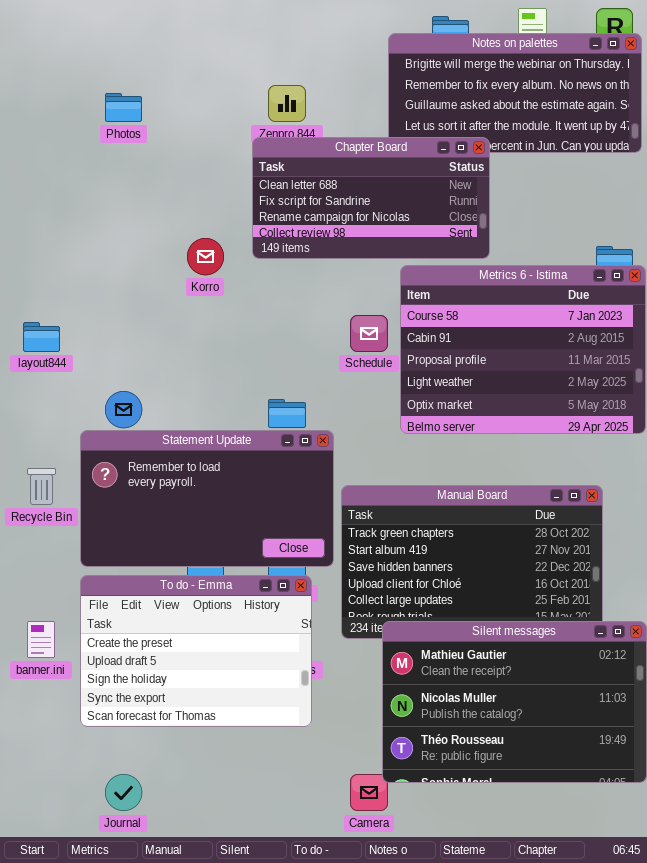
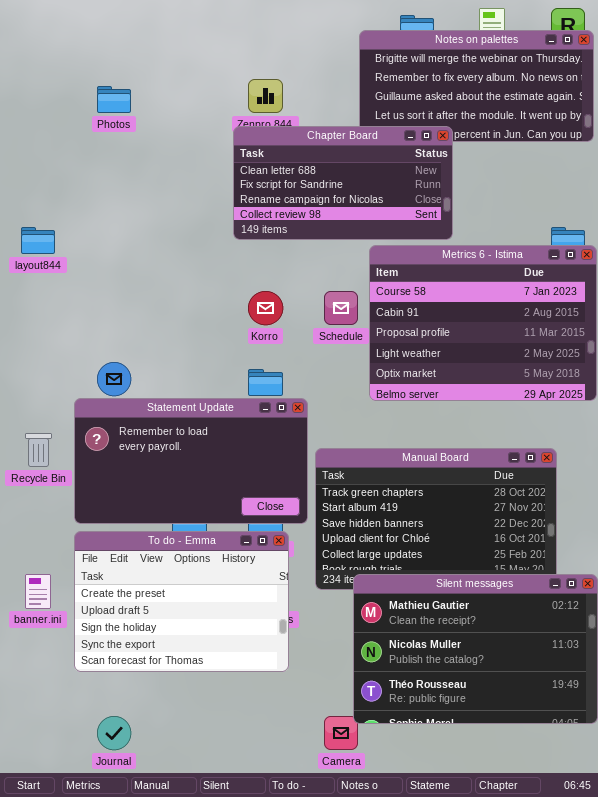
Korro: [187,238,224,275] -> [248,291,283,325], moved
layout844: [23,322,60,352] -> [21,227,55,254], moved

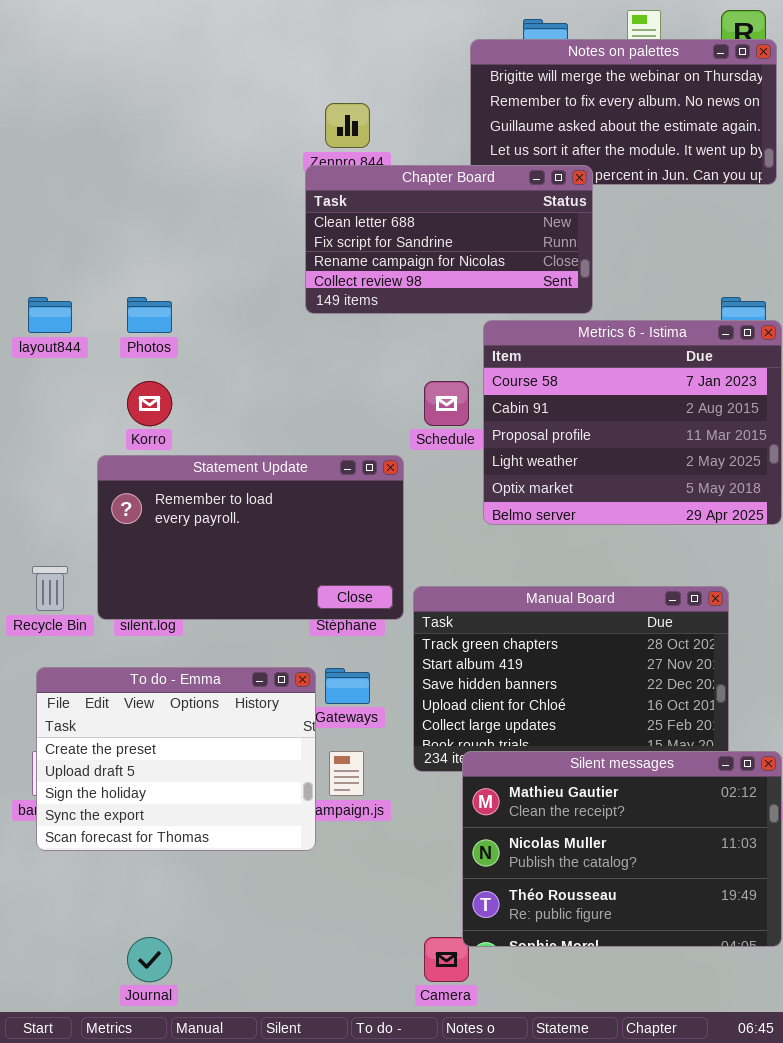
Photos: [97,86,131,113] -> [127,297,172,333], moved
Korro: [248,291,283,325] -> [127,381,172,426], moved
Statement Update: [74,398,308,524] -> [97,455,404,620], moved
To do - Emma: [74,531,289,672] -> [36,667,316,851], moved

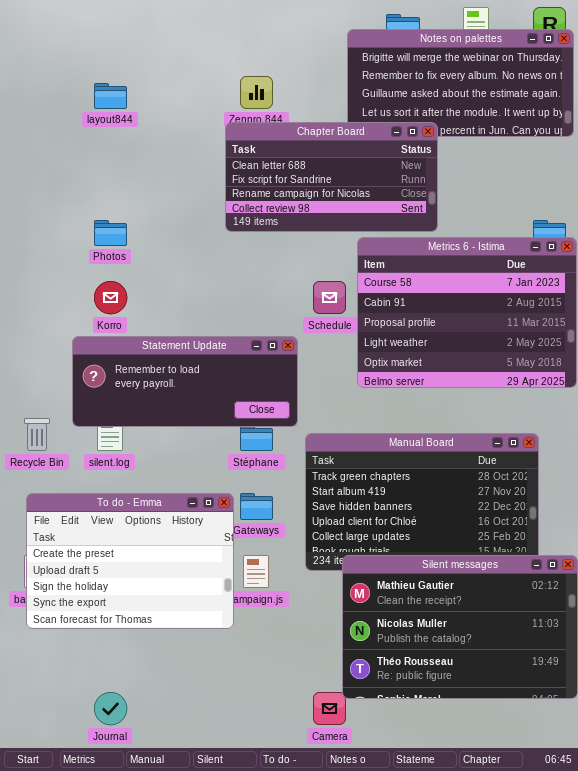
layout844: [28,297,72,333] -> [94,83,127,109], moved
Statement Update: [97,455,404,620] -> [72,336,298,427], resized

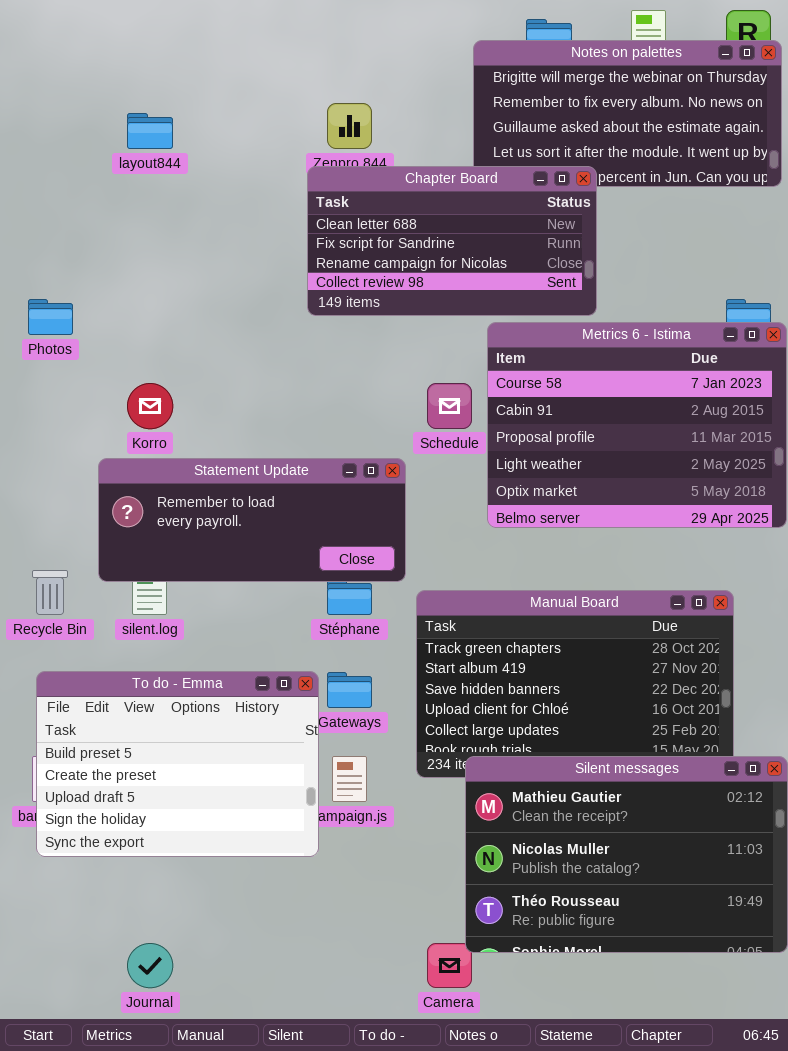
Photos: [94,220,127,246] -> [28,299,73,335], moved
To do - Emma: [26,493,234,629] -> [36,671,319,857], scrolled up 1 row

